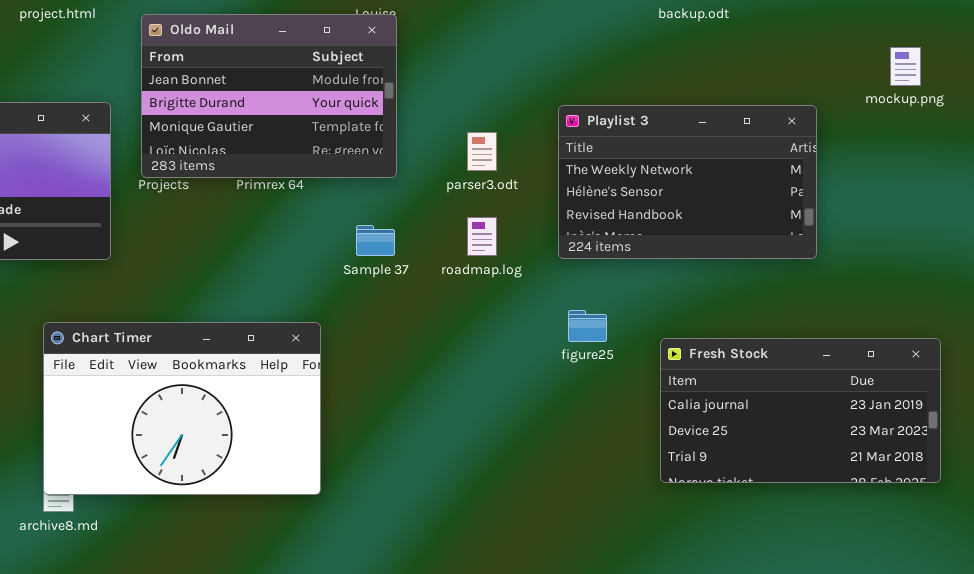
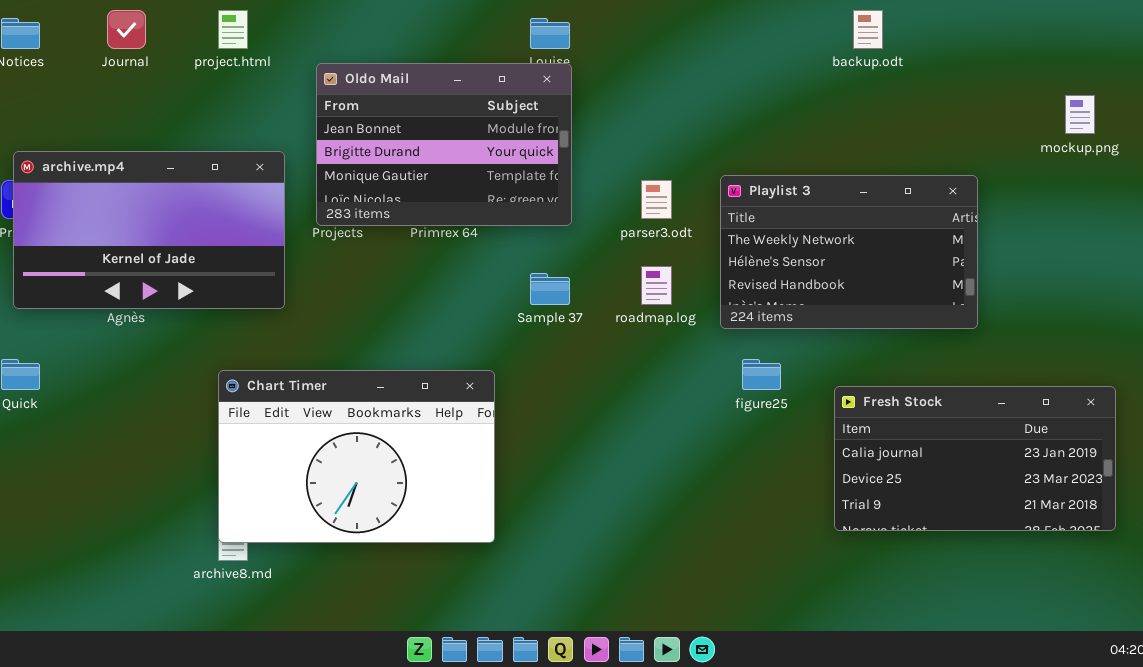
Playlist 3: [558,105,817,259] -> [720,175,978,329], moved

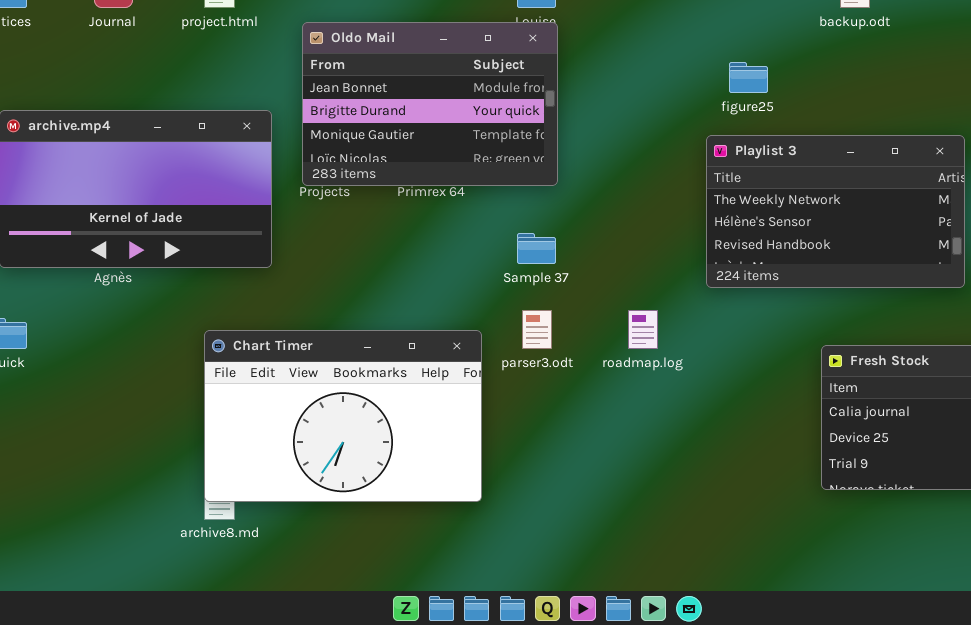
parser3.odt: [641,180,672,219] -> [522,310,552,349], moved
roadmap.log: [641,266,672,305] -> [628,310,658,349], moved
figure25: [742,359,781,390] -> [729,62,768,93], moved

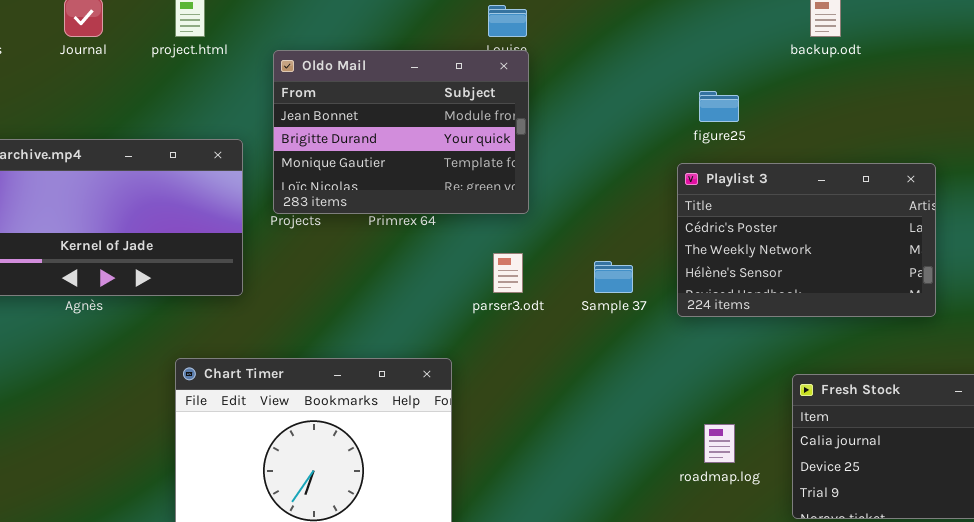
Playlist 3: [706,135,965,288] -> [677,163,936,317], scrolled up 1 row
Sample 37: [517,233,556,264] -> [594,261,633,293], moved
parser3.odt: [522,310,552,349] -> [493,253,523,293], moved
roadmap.log: [628,310,658,349] -> [704,424,735,463], moved

